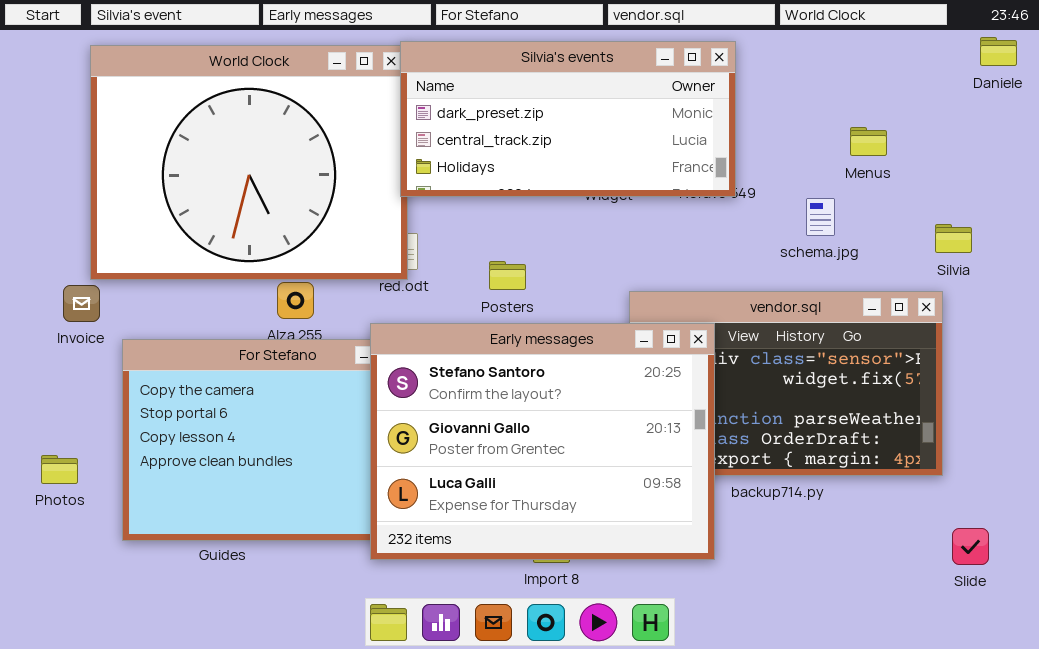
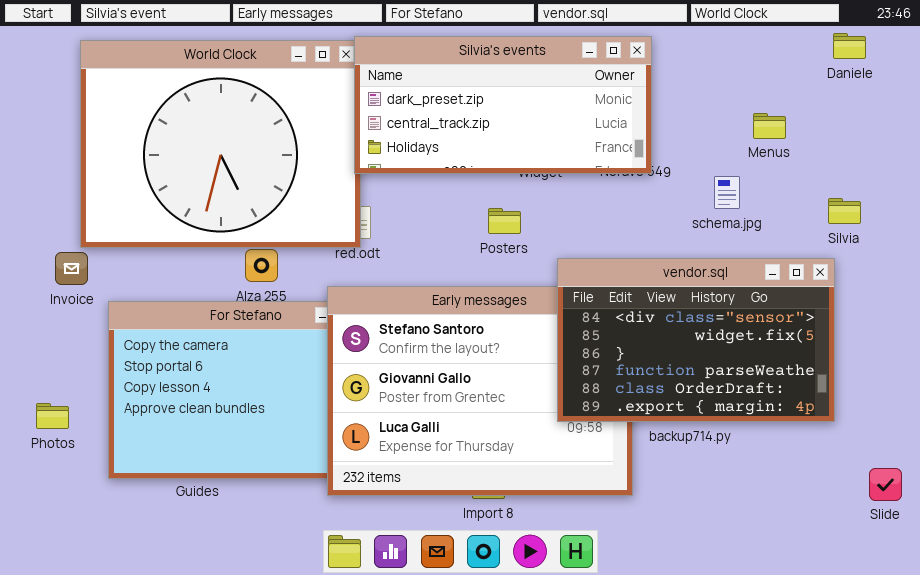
Daniele: [980,37,1017,66] -> [833,33,866,59], moved
Posters: [489,261,526,290] -> [488,208,521,234], moved
vendor.sql: [629,291,943,476] -> [557,258,835,422], raised
Slide: [952,528,989,565] -> [869,468,902,501], moved

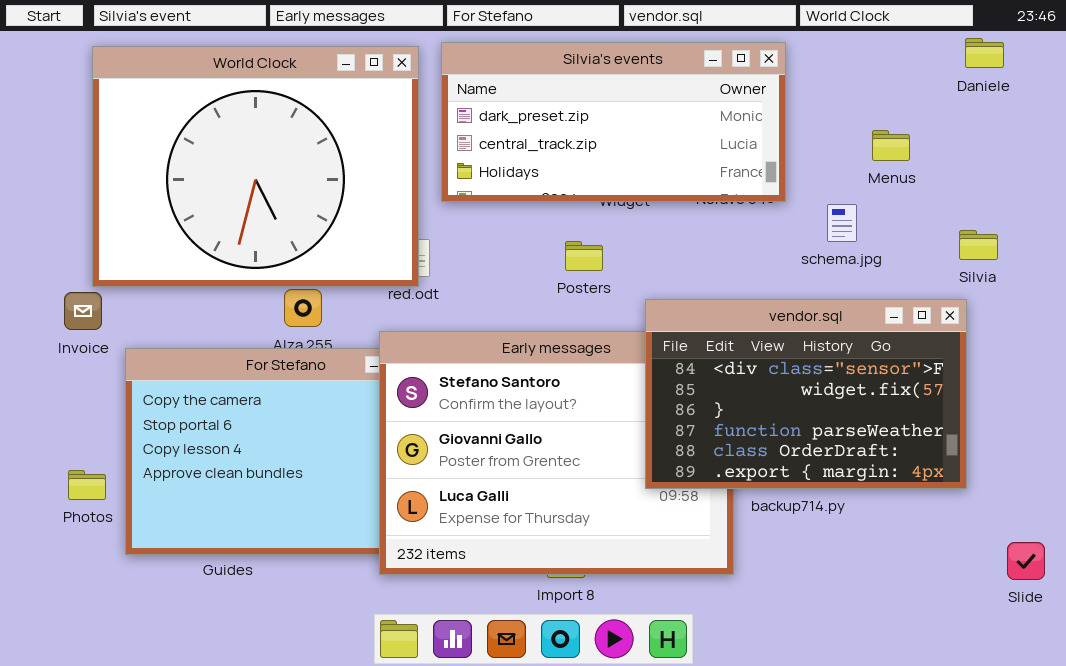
Silvia's events: [354,36,652,174] -> [441,42,786,202], moved
Photos: [36,403,69,429] -> [68,470,106,500], moved

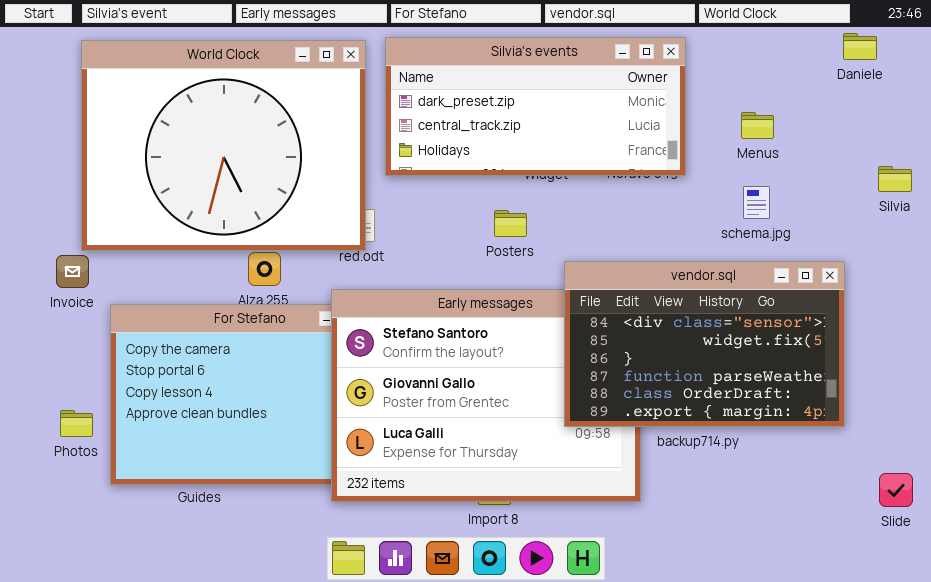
Menus: [872,130,910,161] -> [741,112,774,139], moved
schema.jpg: [827,204,857,242] -> [743,186,770,219], moved
Silvia: [959,230,998,260] -> [878,166,912,192], moved

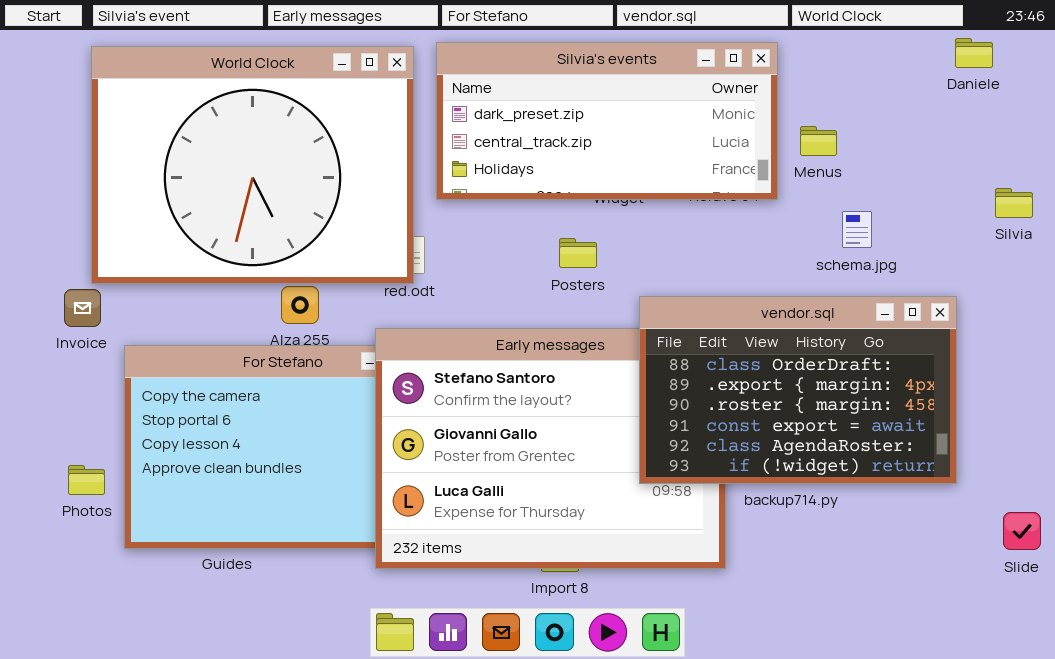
Menus: [741,112,774,139] -> [800,126,837,156], moved
vendor.sql: [564,261,845,427] -> [639,296,957,484], scrolled down 4 rows
Slide: [879,473,913,507] -> [1003,512,1041,550], moved

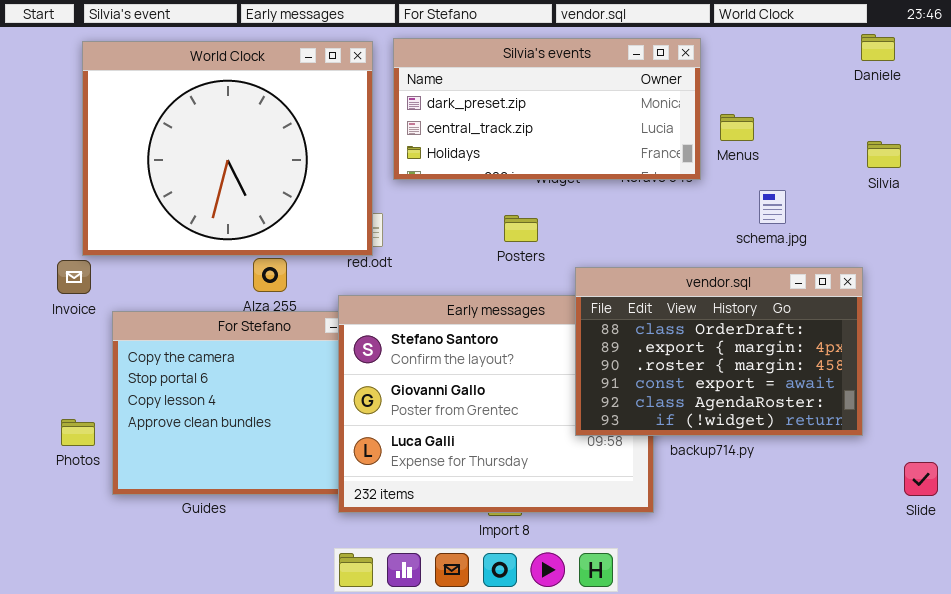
Silvia: [995,188,1033,218] -> [867,141,901,168], moved

